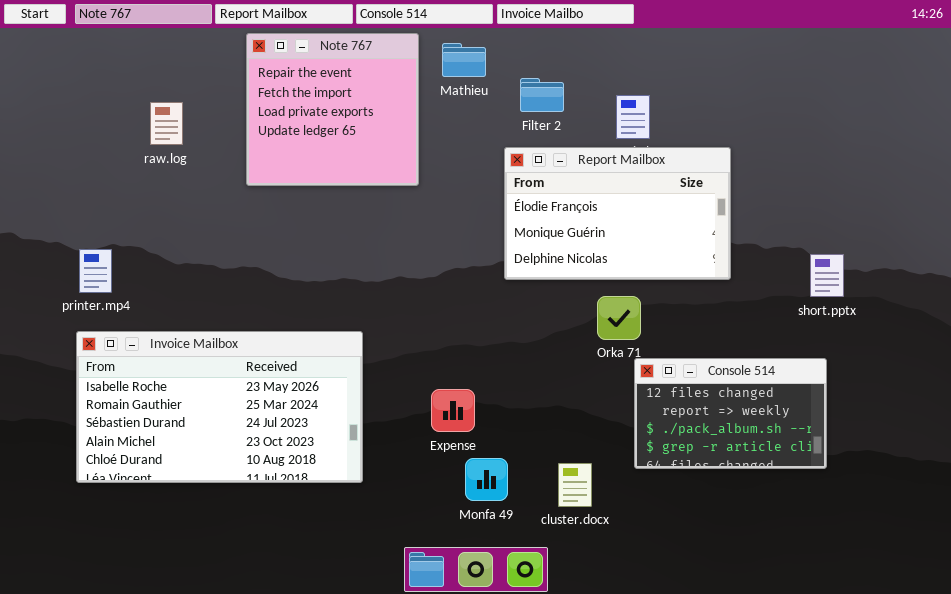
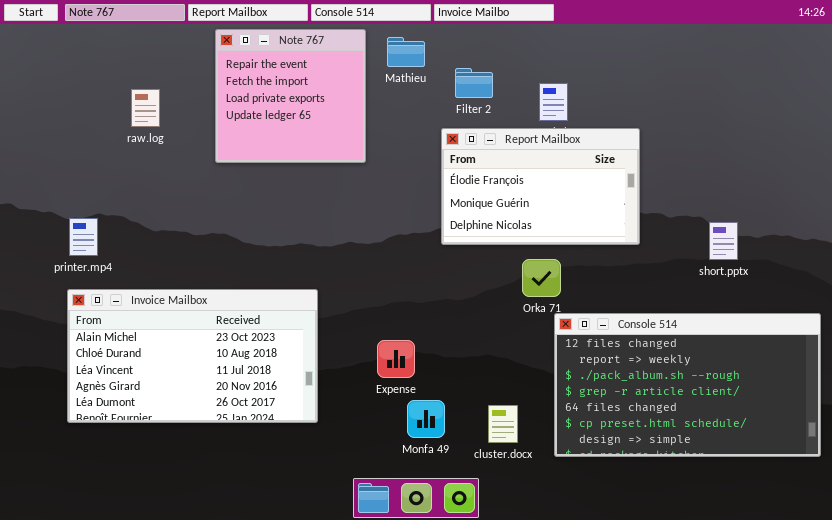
Invoice Mailbox: [76,331,363,483] -> [67,289,318,423], scrolled down 3 rows
Console 514: [634,358,827,469] -> [554,313,821,457], resized

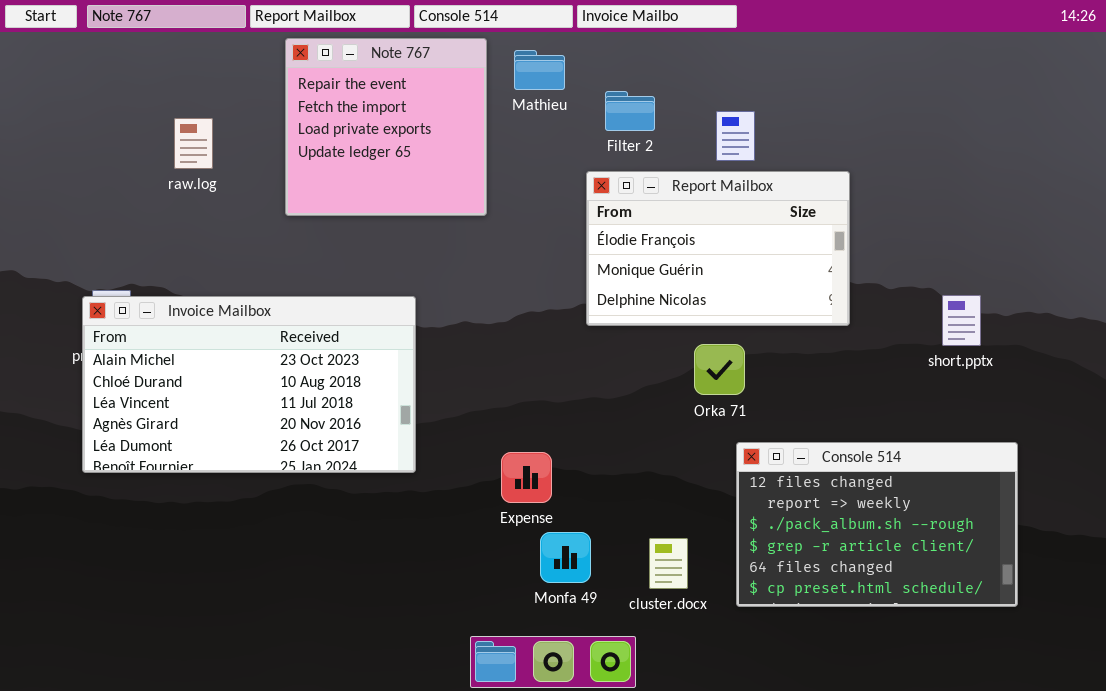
Invoice Mailbox: [67,289,318,423] -> [82,296,416,473], moved
Console 514: [554,313,821,457] -> [736,442,1018,607], resized

